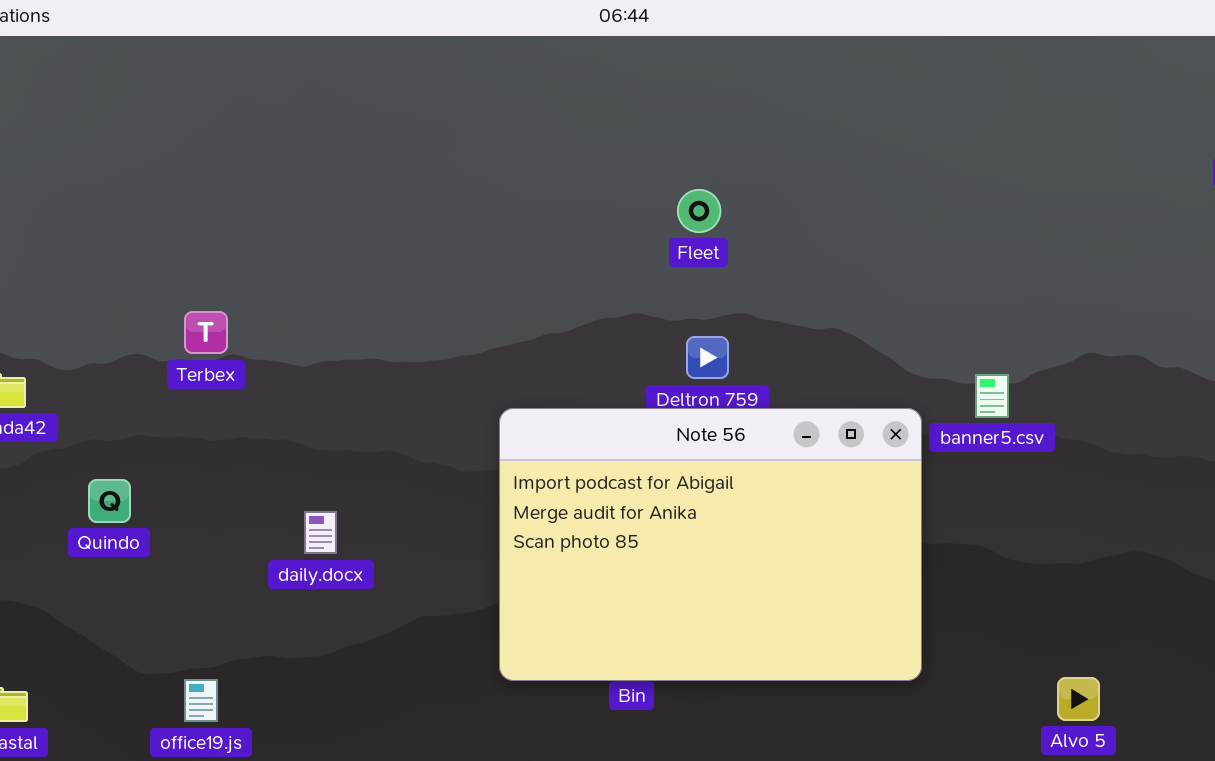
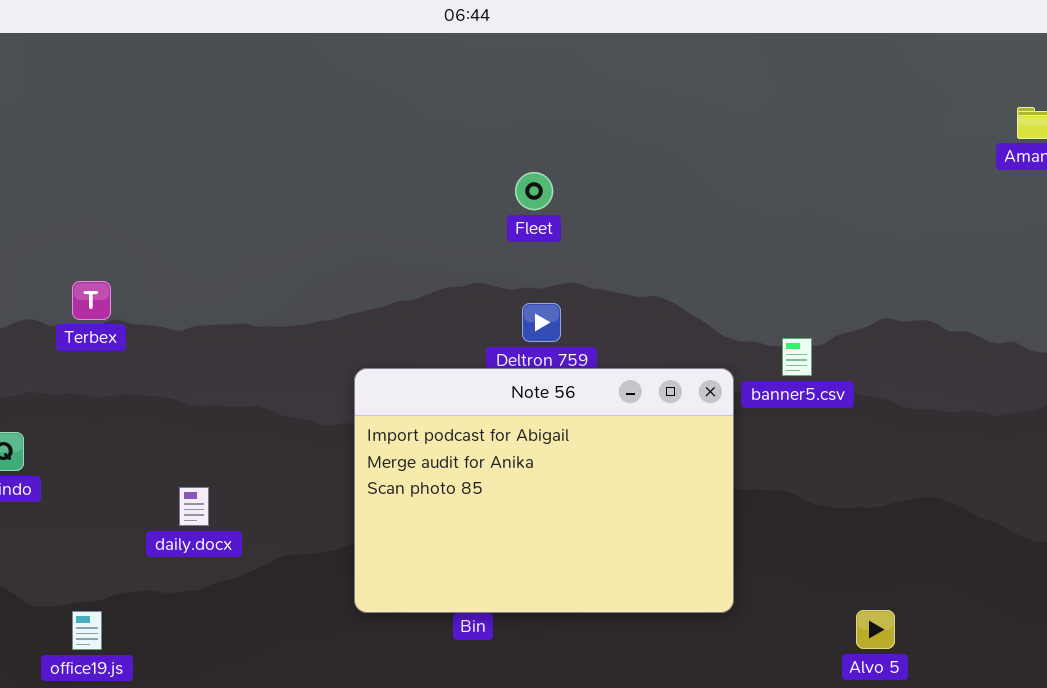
daily.docx: [304,511,337,554] -> [179,487,209,526], moved

